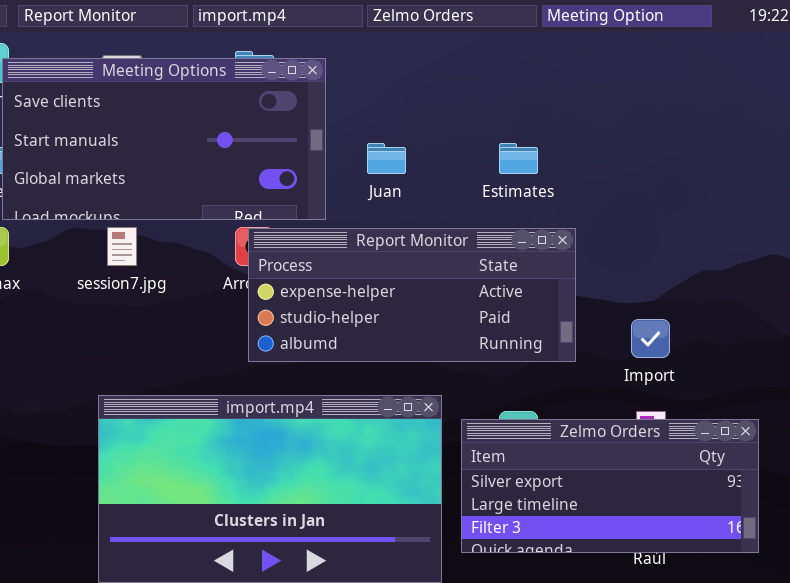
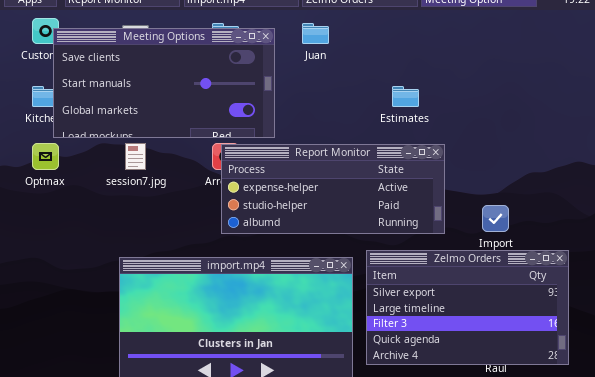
Juan: [367,143,406,174] -> [302,23,329,44], moved
Zelmo Orders: [461,419,759,553] -> [366,250,569,365], resized

